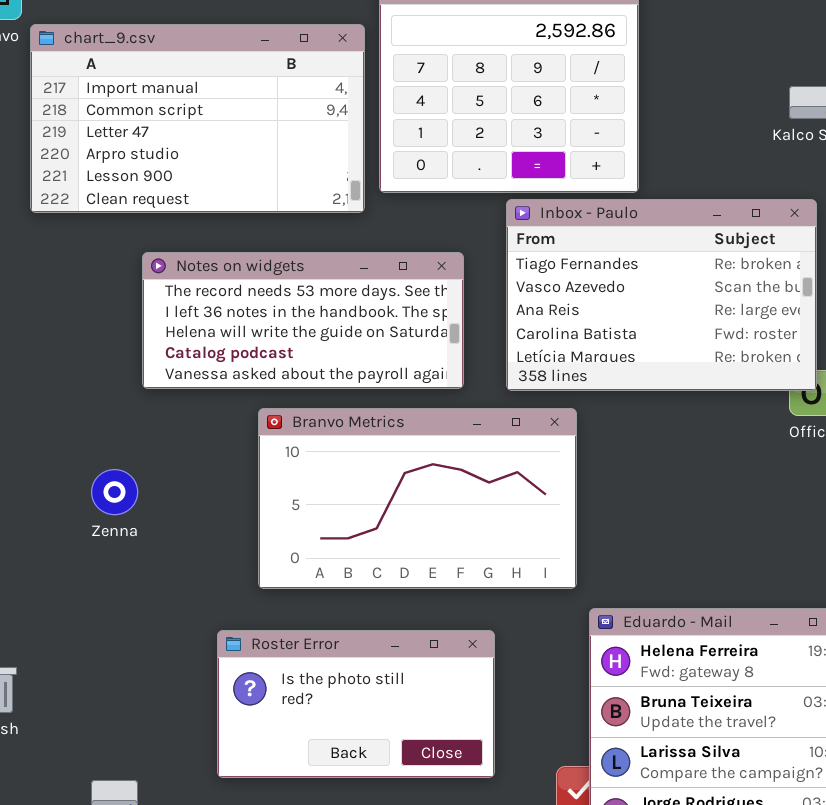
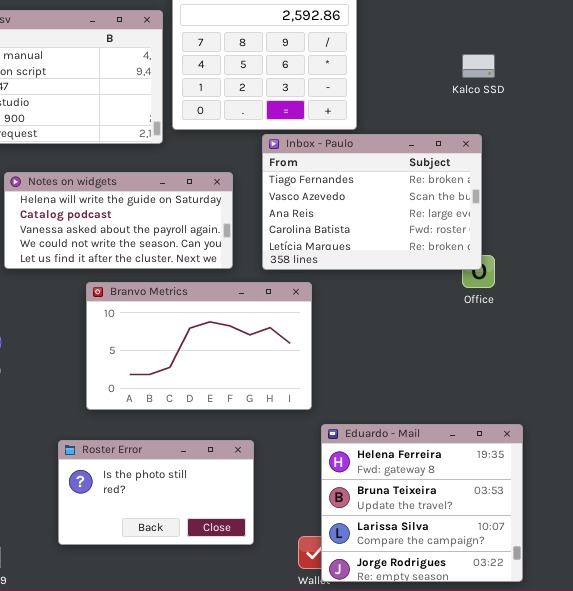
Notes on widgets: [142,252,464,389] -> [4,172,233,269], scrolled down 2 rows

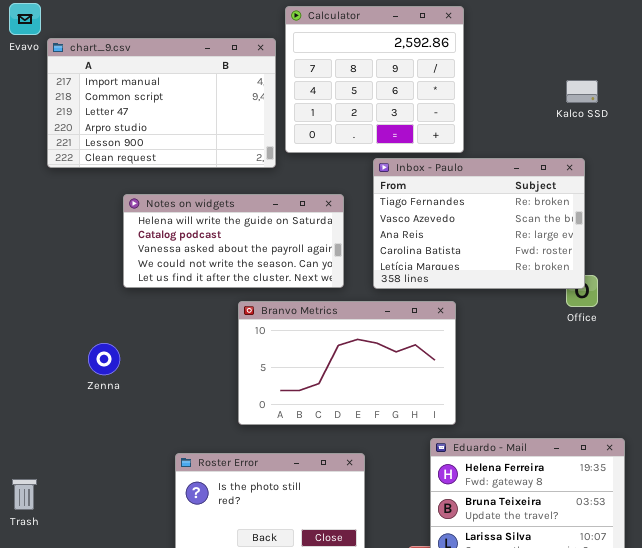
Branvo Metrics: [86,282,312,410] -> [238,301,456,425], moved

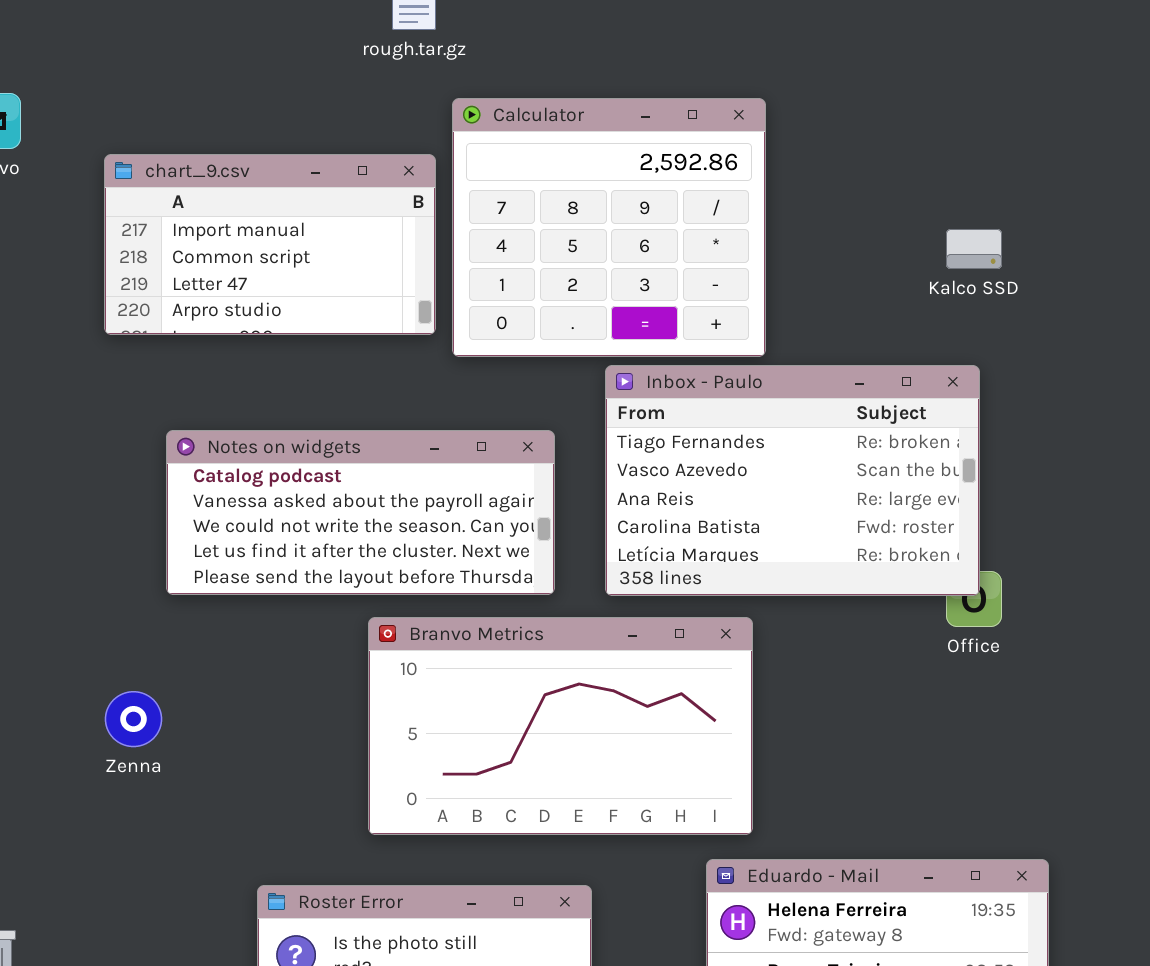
chart_9.csv: [47,38,276,168] -> [104,154,436,335], resized
Notes on widgets: [123,194,344,288] -> [166,430,555,595], scrolled down 1 row

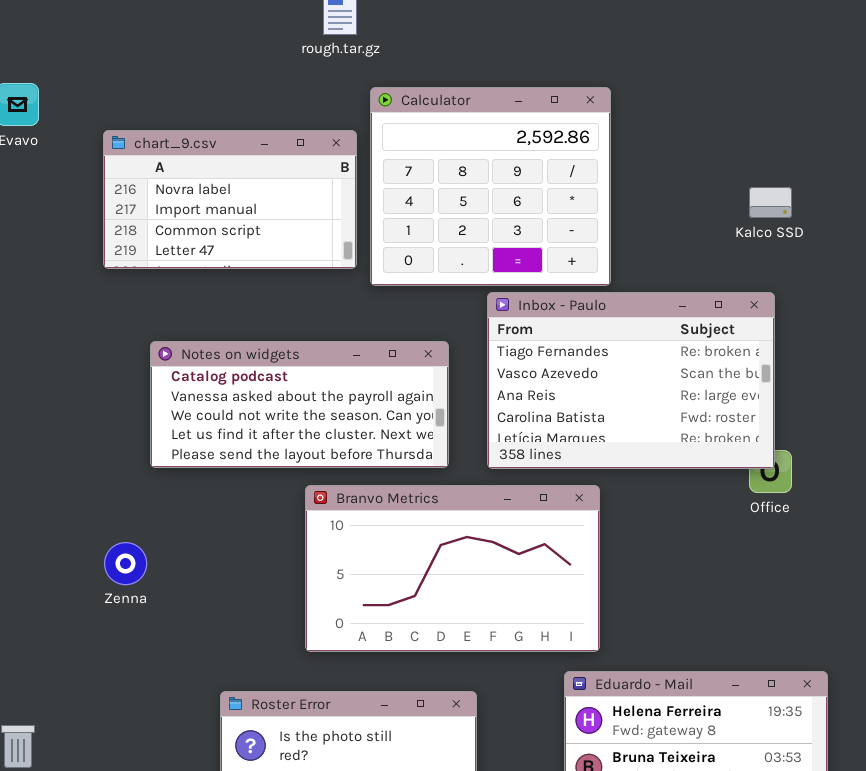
chart_9.csv: [104,154,436,335] -> [103,130,357,269], scrolled up 1 row

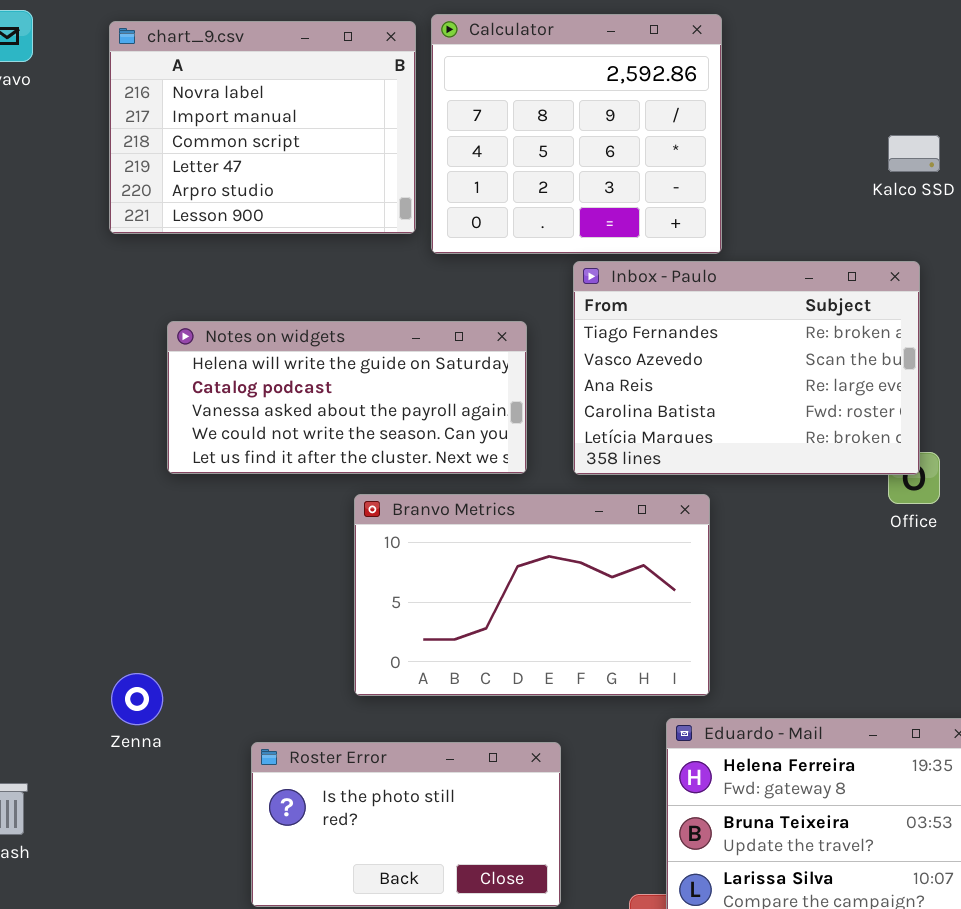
chart_9.csv: [103,130,357,269] -> [109,21,416,234], resized
Notes on widgets: [150,341,449,468] -> [167,321,527,474], scrolled up 1 row
Zenna: [104,542,147,585] -> [111,673,163,725], moved

